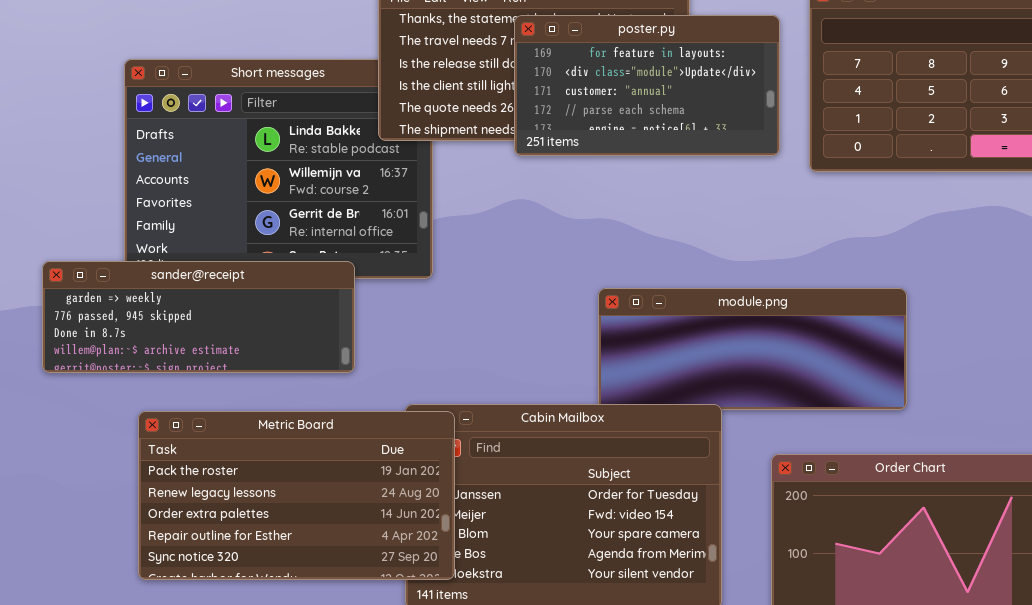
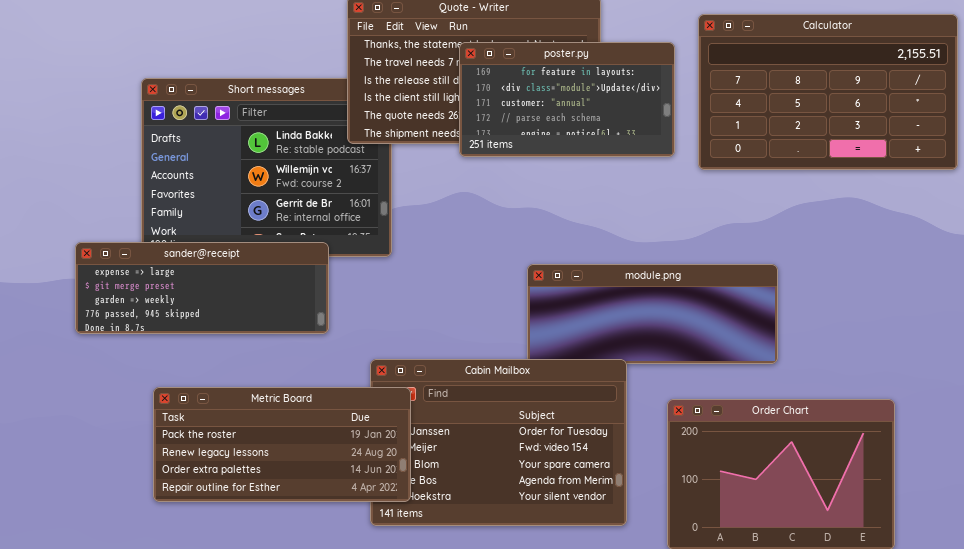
sander@receipt: [42,261,355,373] -> [75,242,329,334], scrolled up 2 rows
Metric Board: [138,411,455,580] -> [153,387,411,502], resized

